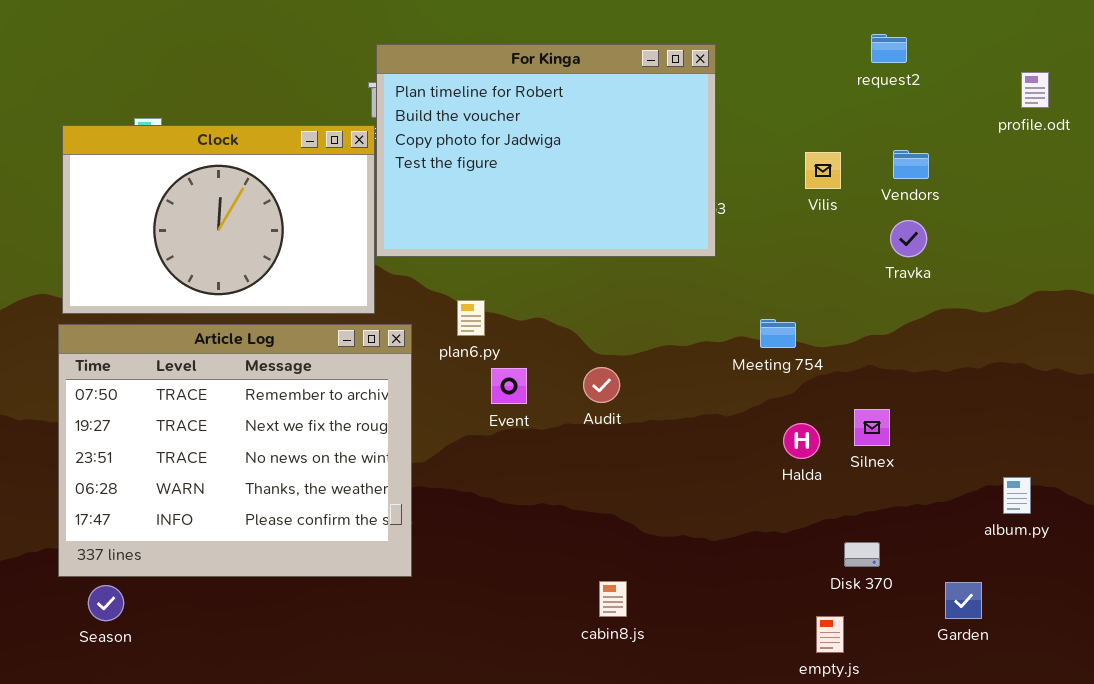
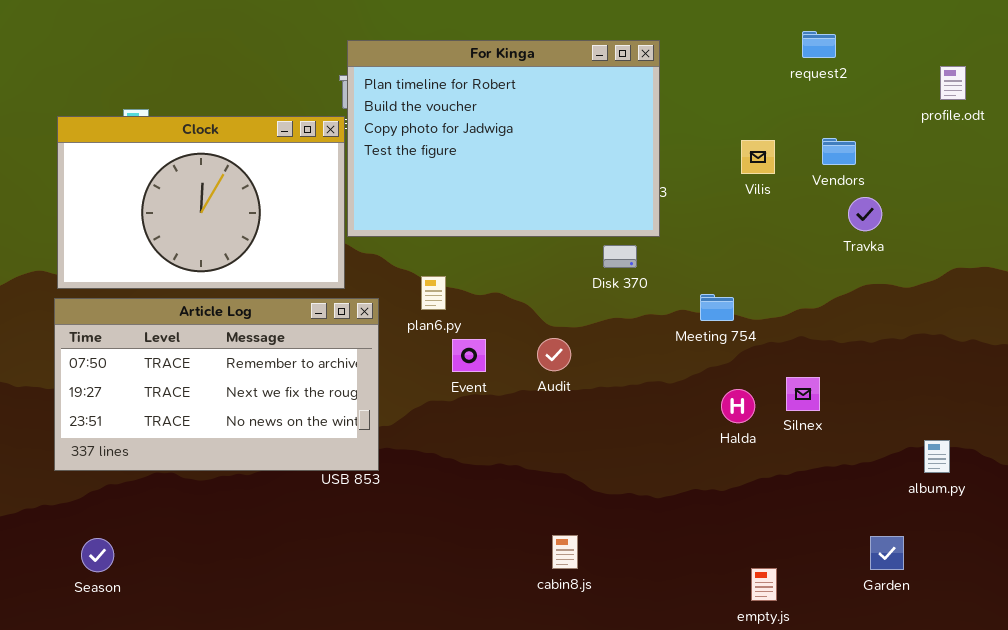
Travka: [890,220,927,257] -> [848,197,882,231], moved
Article Log: [58,324,412,577] -> [54,298,379,471], resized
Disk 370: [844,542,880,567] -> [603,245,637,268], moved

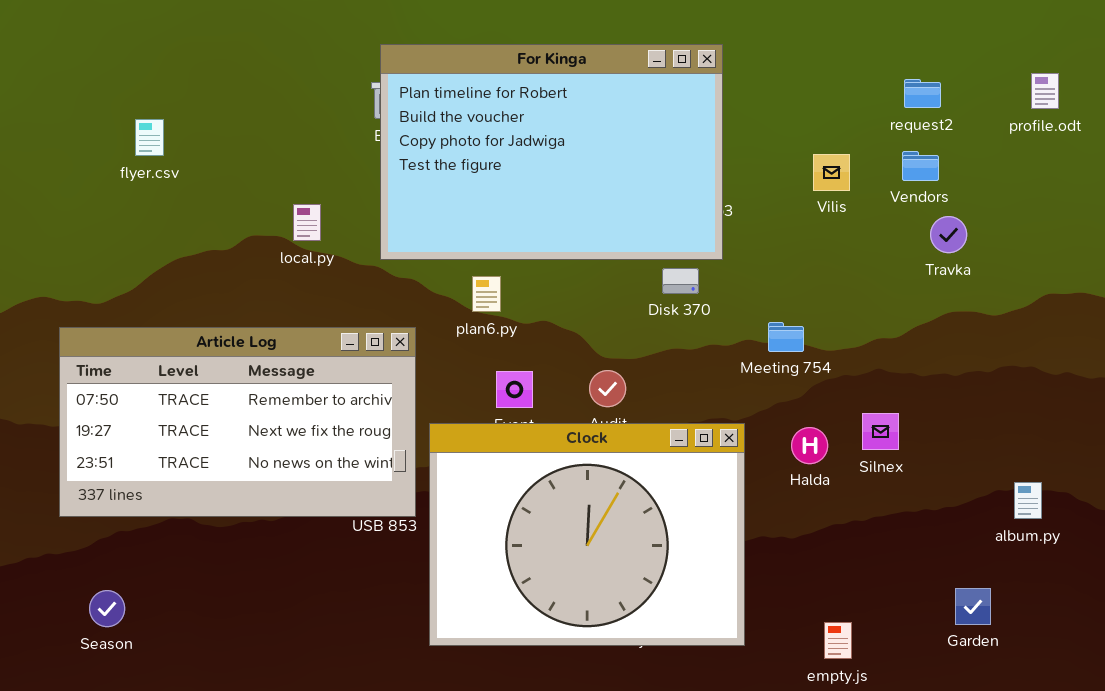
request2: [802,31,836,58] -> [904,79,941,108], moved
Clock: [57,116,345,289] -> [429,423,745,646], moved, resized
plan6.py: [421,276,446,310] -> [472,276,501,312], moved

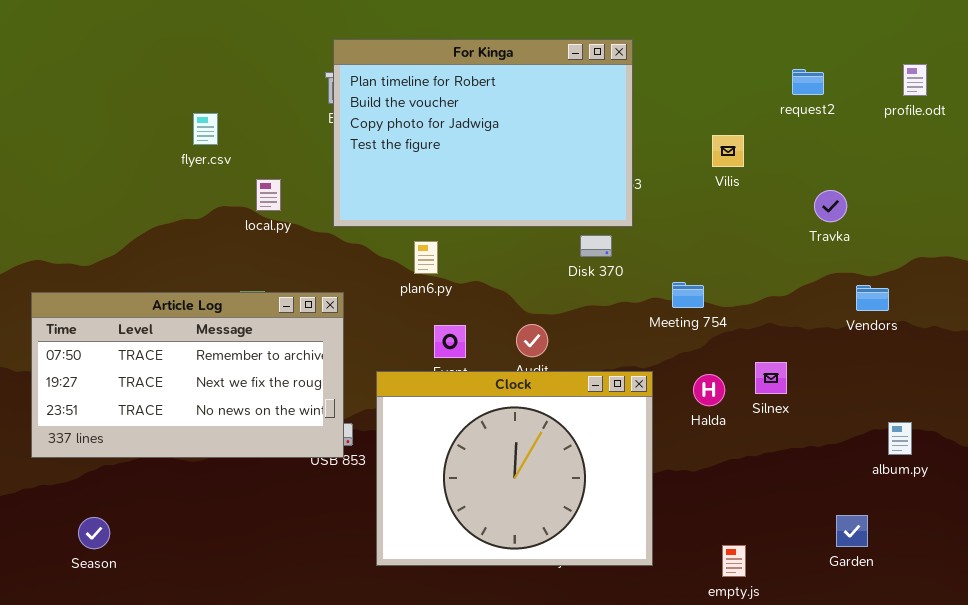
flyer.csv: [135,119,164,156] -> [193,113,218,145], moved
Vendors: [902,151,939,181] -> [856,285,889,311], moved
Article Log: [59,327,416,517] -> [31,292,344,458], moved

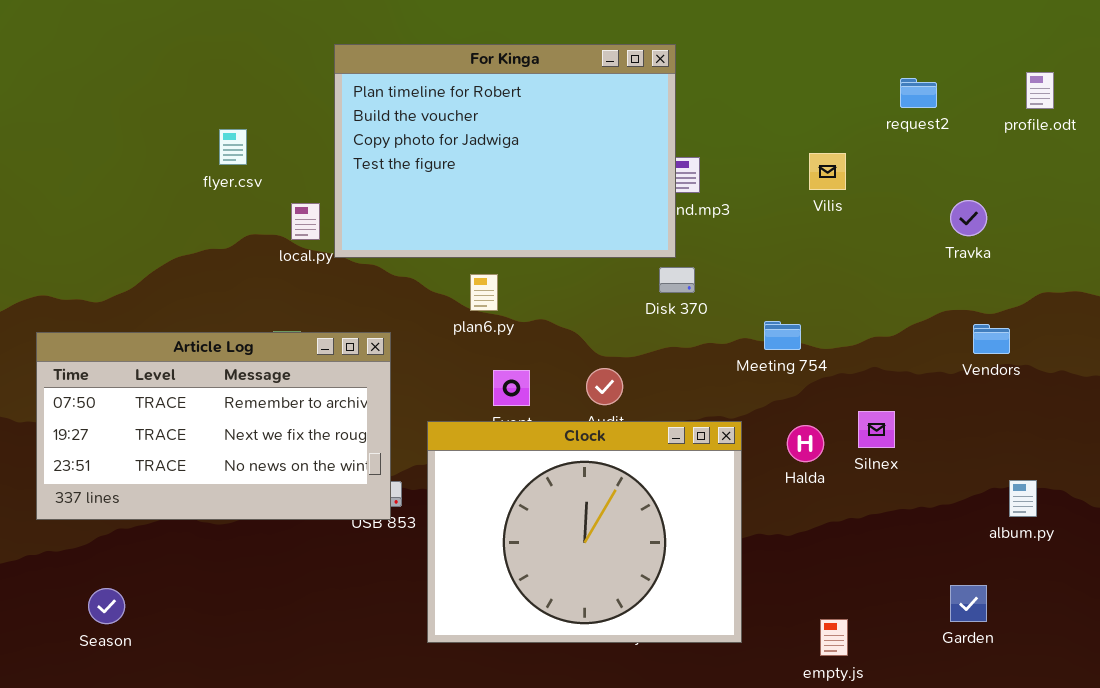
For Kinga: [333,39,633,227] -> [334,44,676,258], moved
Travka: [814,190,847,222] -> [950,200,987,236], moved

